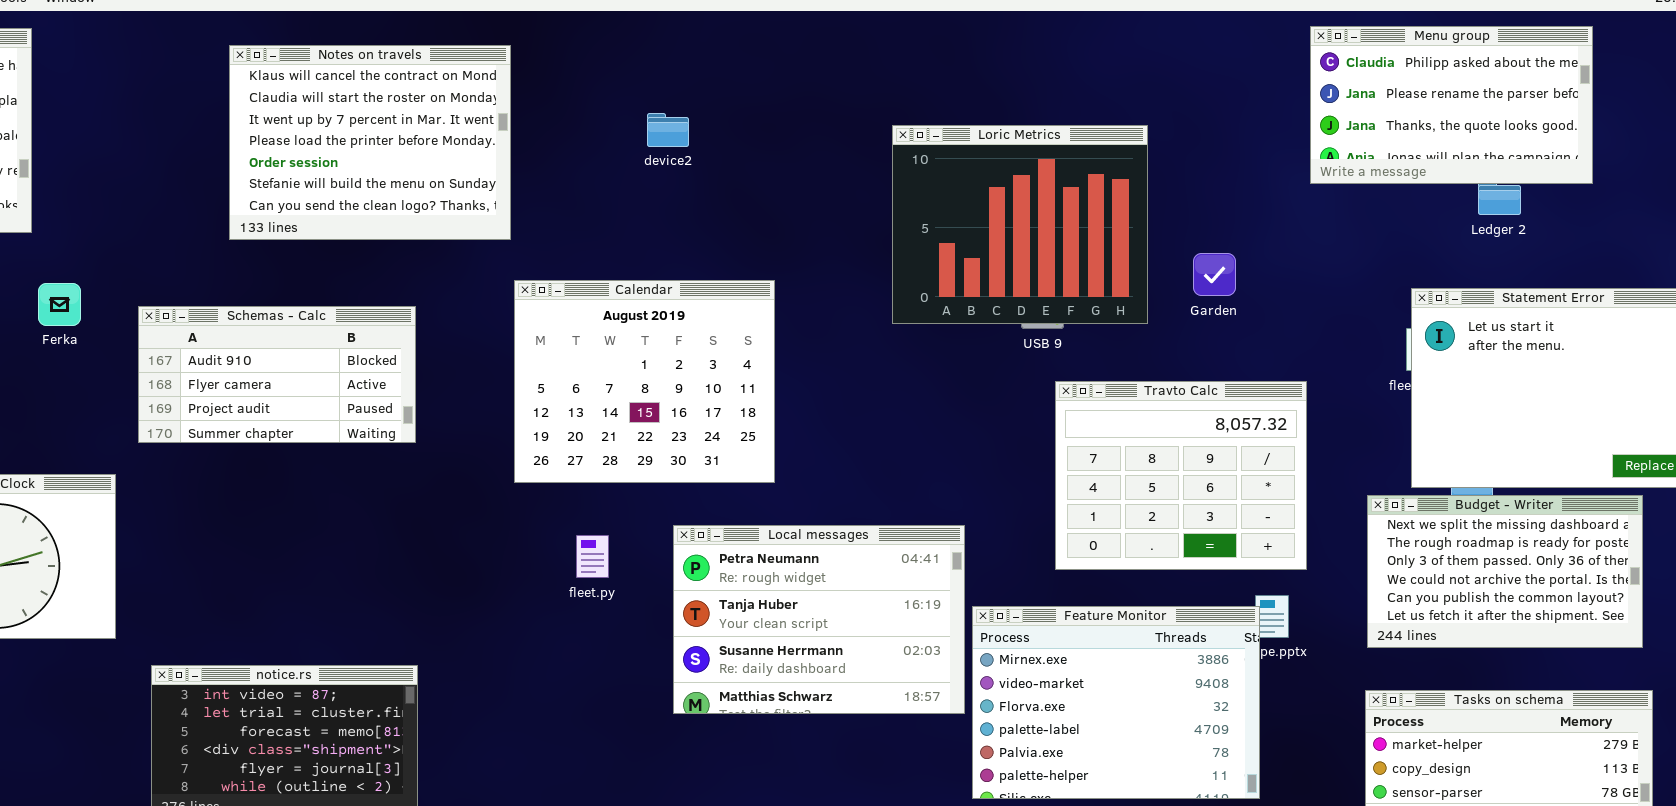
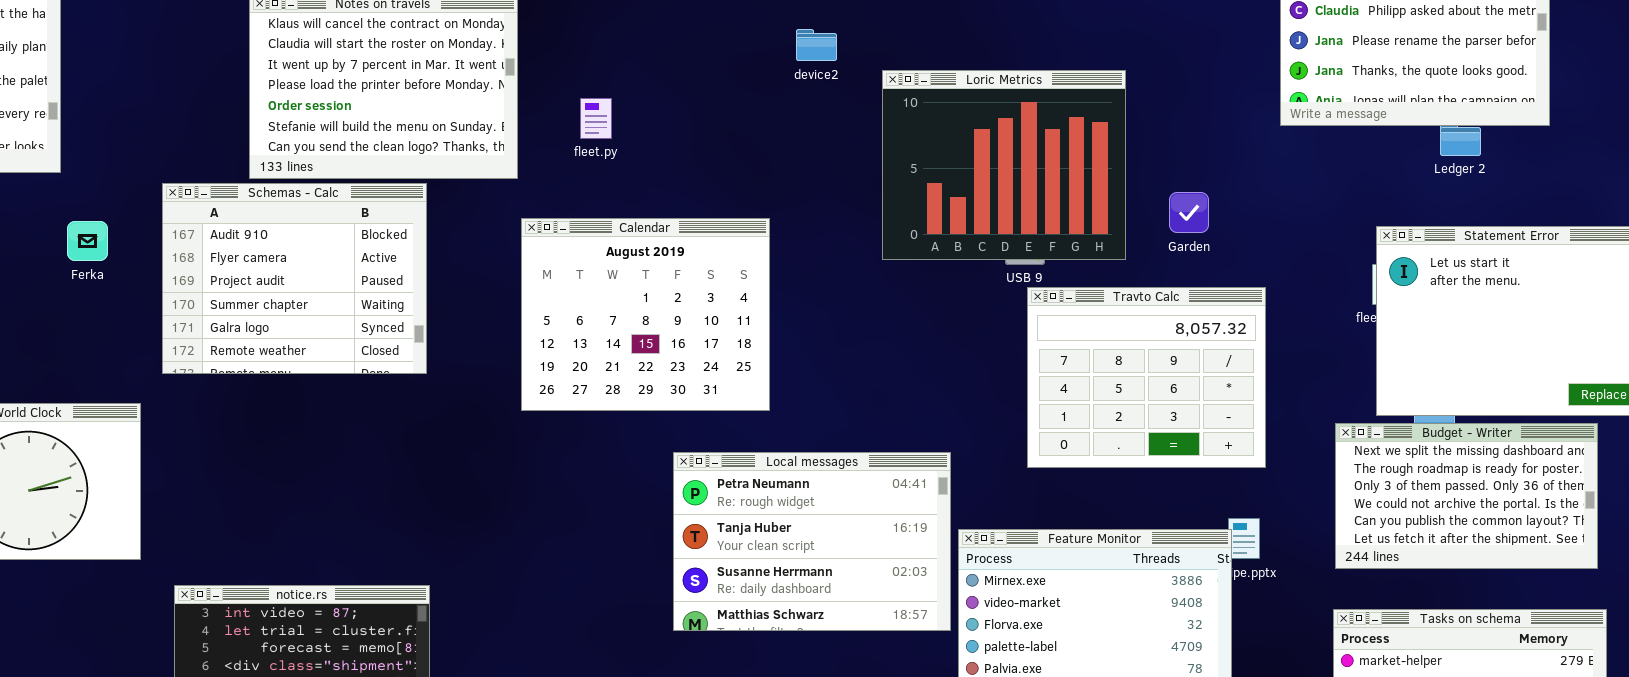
device2: [647,113,689,147] -> [796,29,837,61], moved
Schemas - Calc: [138,306,416,443] -> [162,183,427,374], resized
Travto Calc: [1055,381,1307,570] -> [1027,287,1266,468], moved
fleet.py: [576,535,609,578] -> [580,98,612,139], moved

